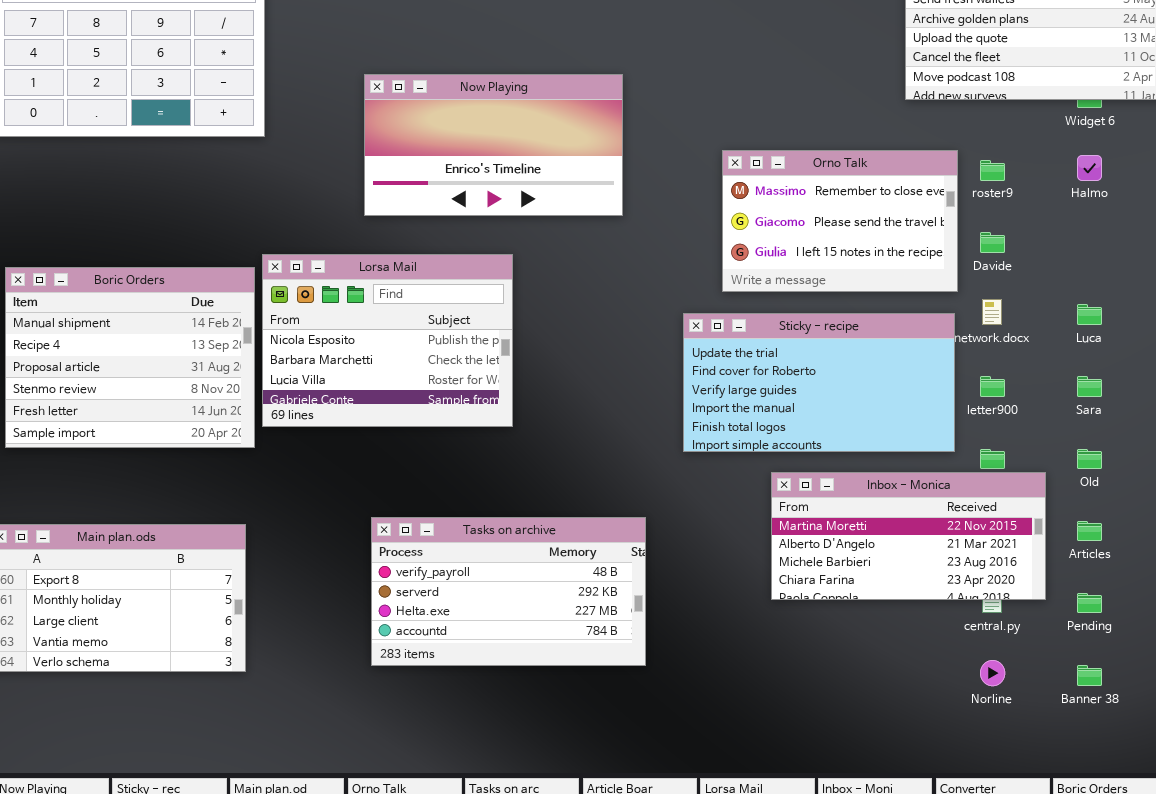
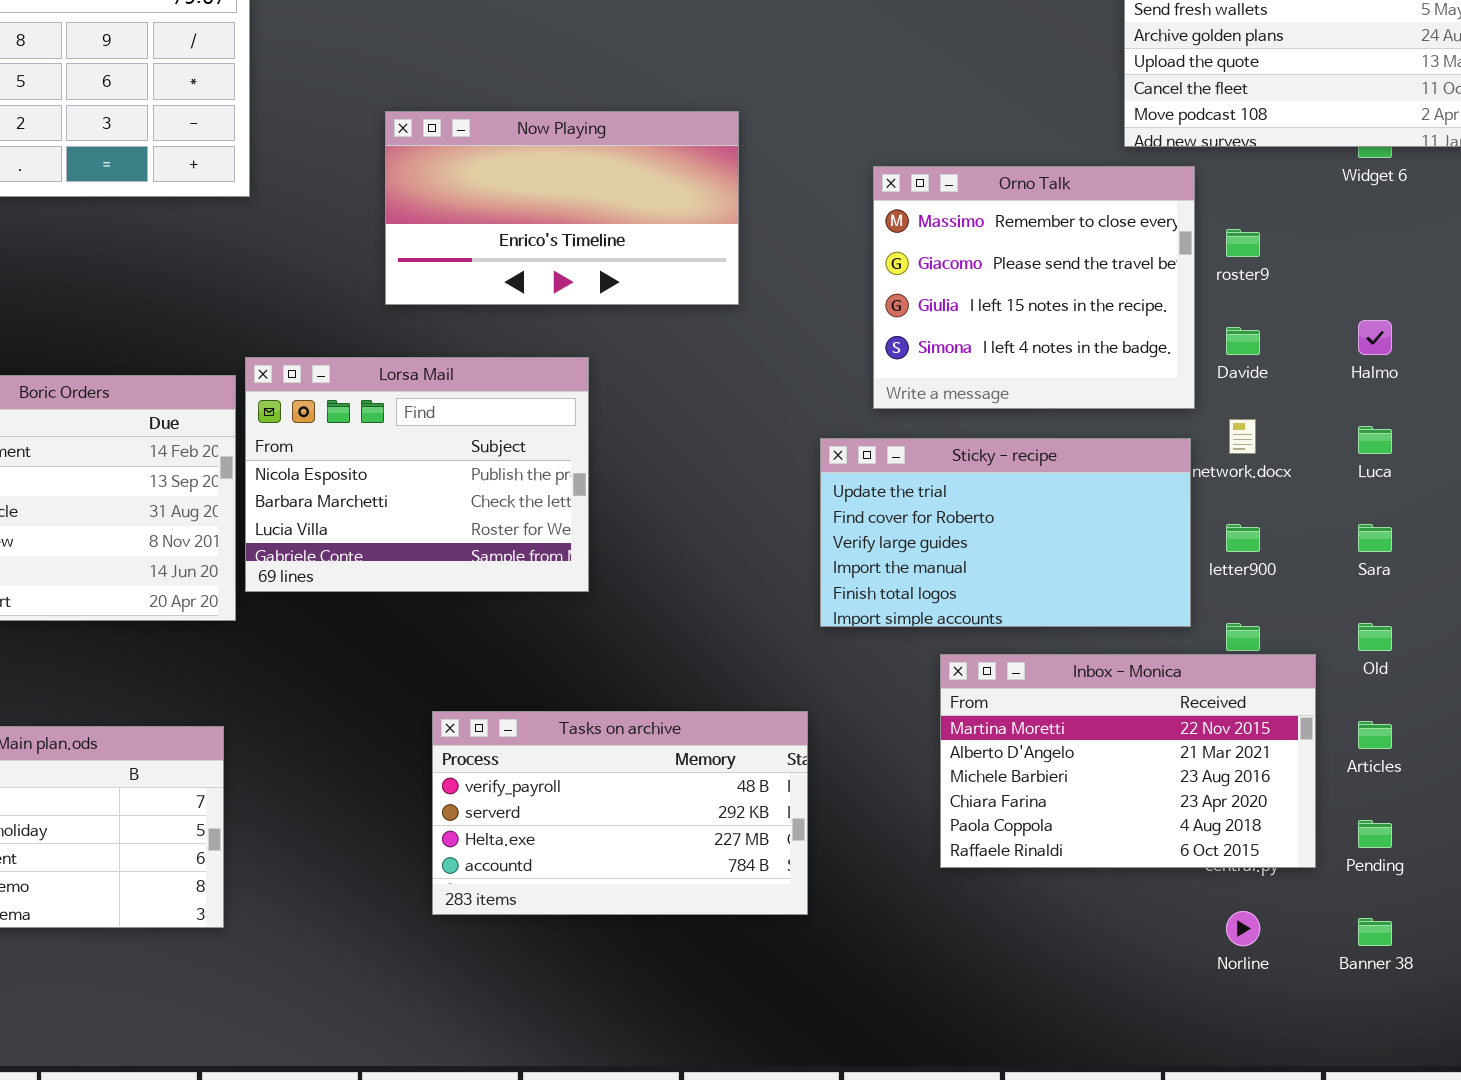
Orno Talk: [722,150,958,292] -> [873,166,1195,409], resized
Halmo: [1077,155,1102,181] -> [1358,320,1392,355], moved
Inbox - Monica: [771,472,1046,600] -> [940,654,1316,868], resized
Tasks on archive: [371,517,646,666] -> [432,711,808,915], moved

